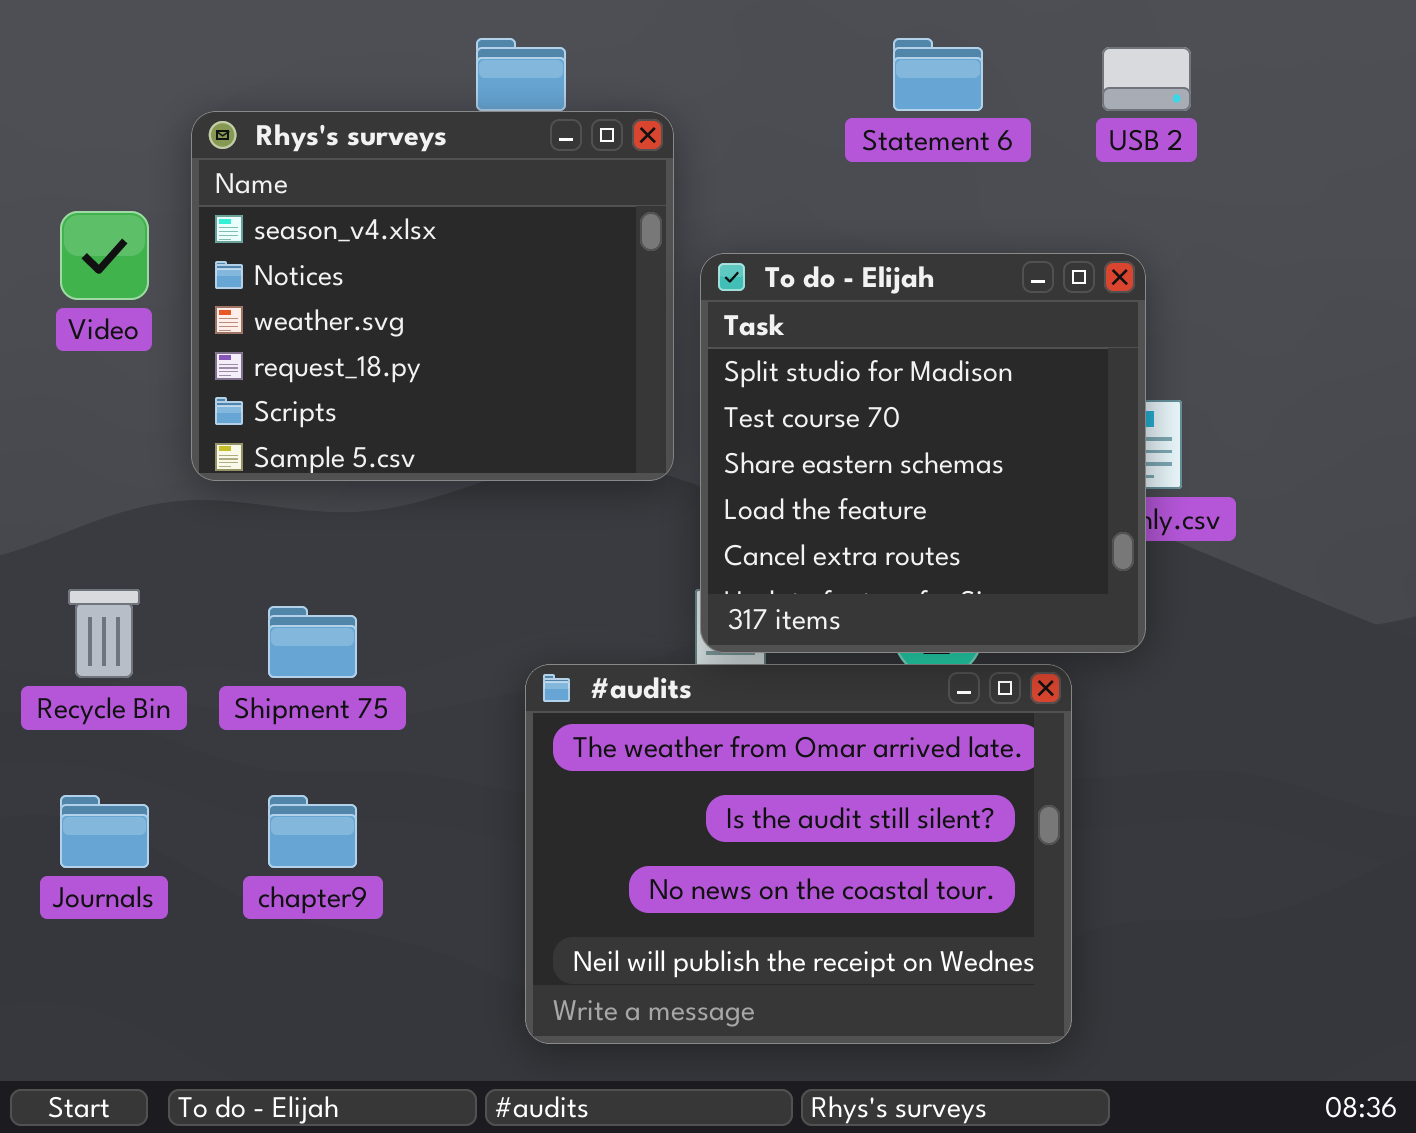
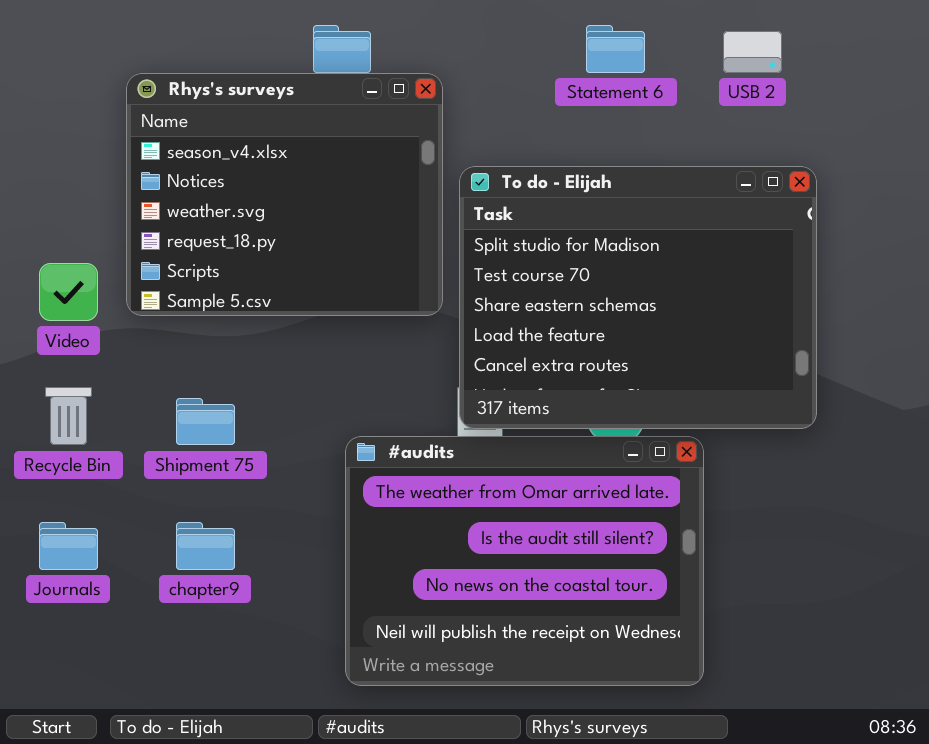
Video: [60,211,149,300] -> [39,263,98,321], moved
To do - Elijah: [700,253,1146,653] -> [459,166,817,429], resized

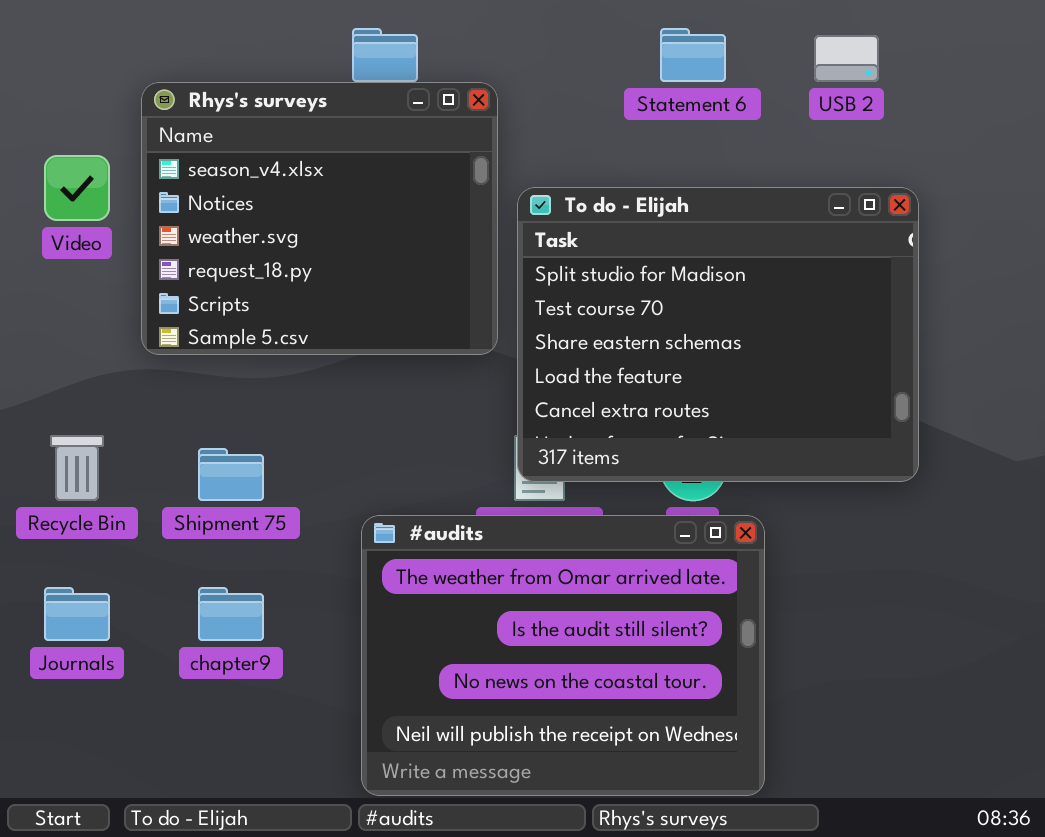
Video: [39,263,98,321] -> [44,155,110,221], moved
#audits: [345,436,704,686] -> [361,515,765,796], moved

